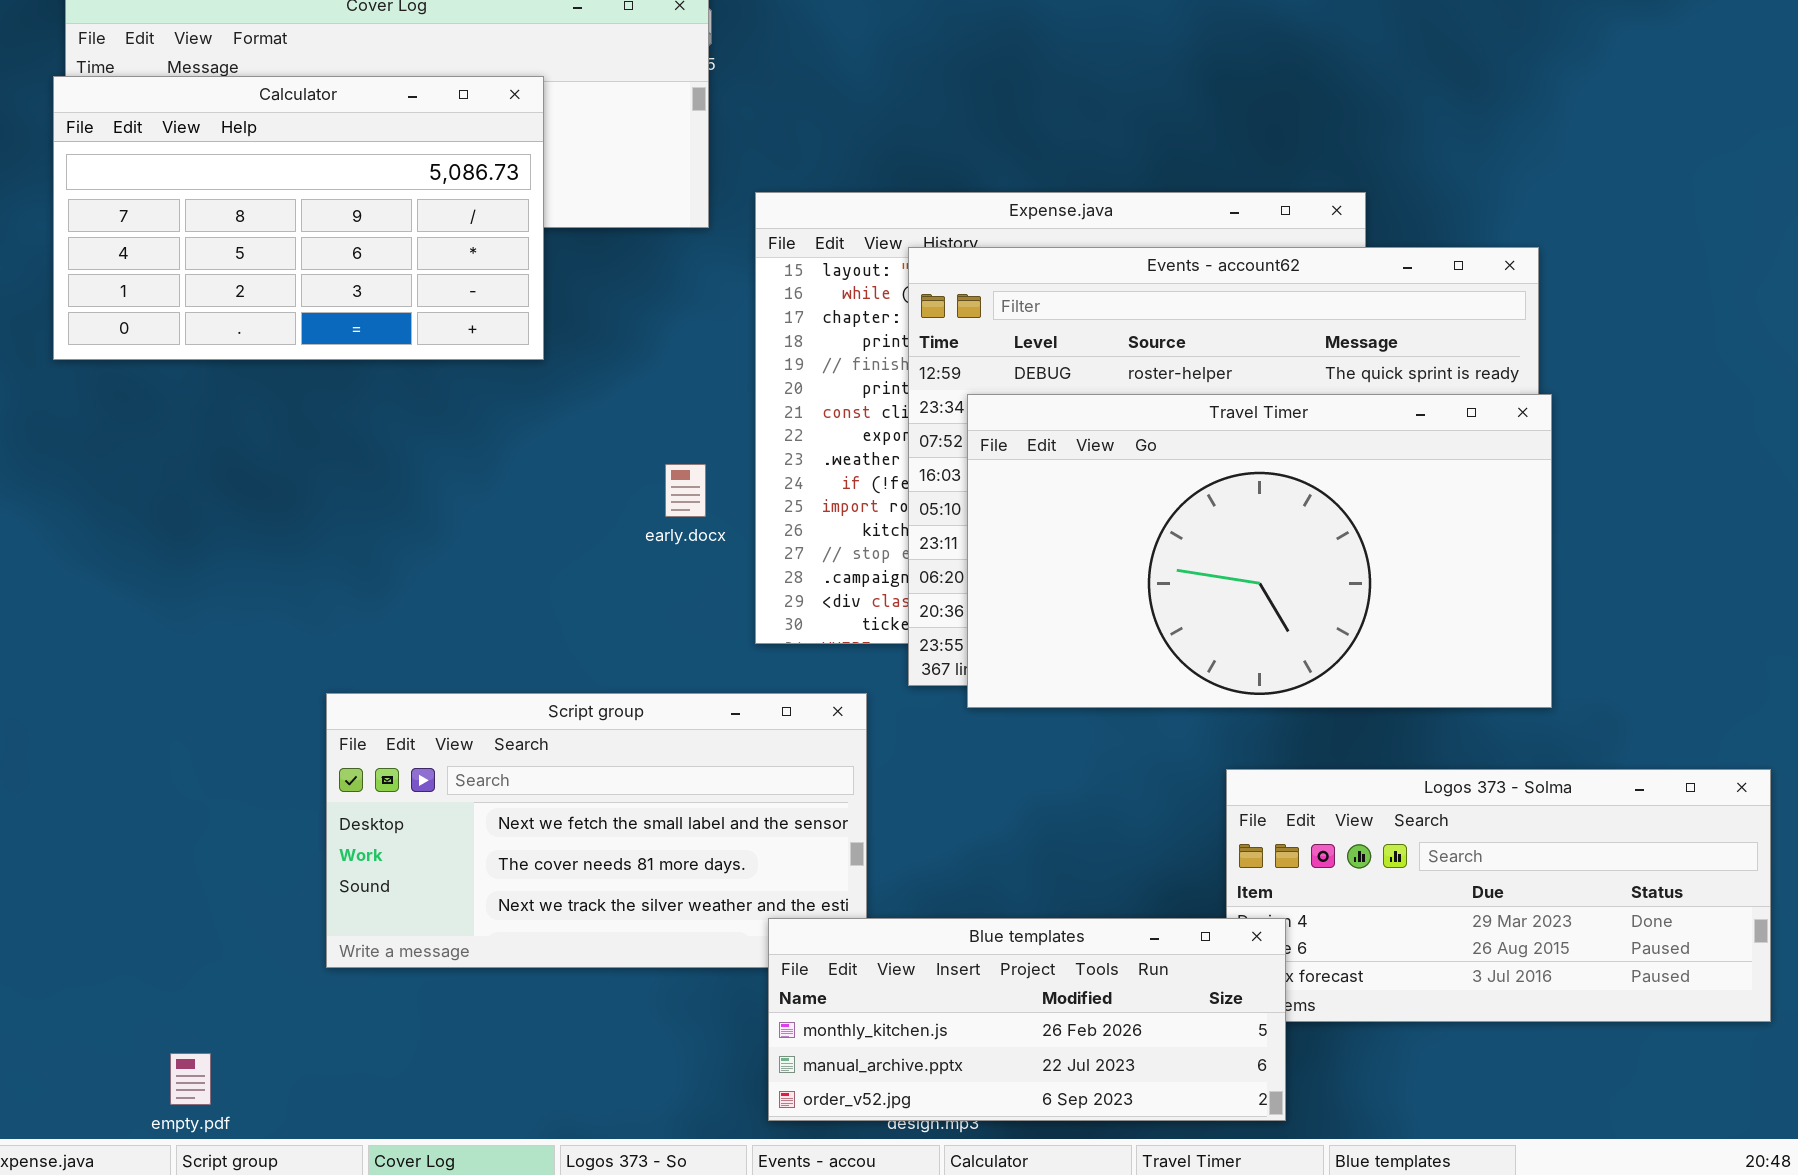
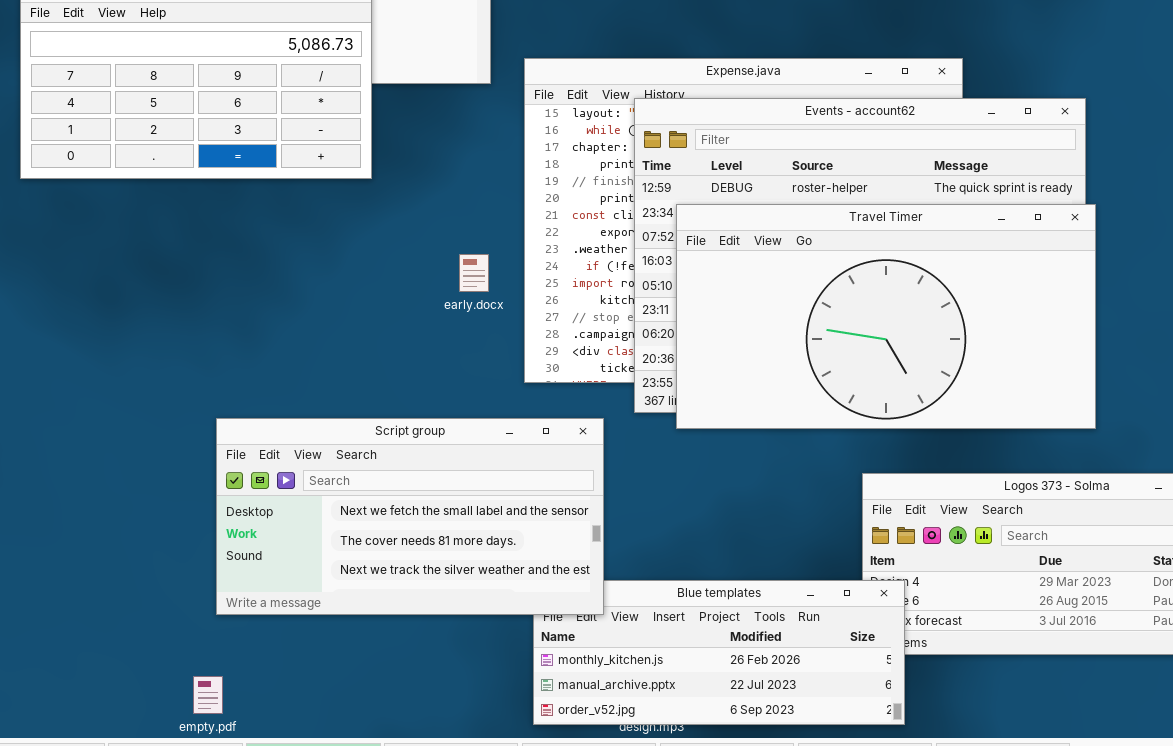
Script group: [326,693,867,968] -> [216,418,604,615], raised
empty.pdf: [170,1053,211,1105] -> [193,676,223,714], moved

